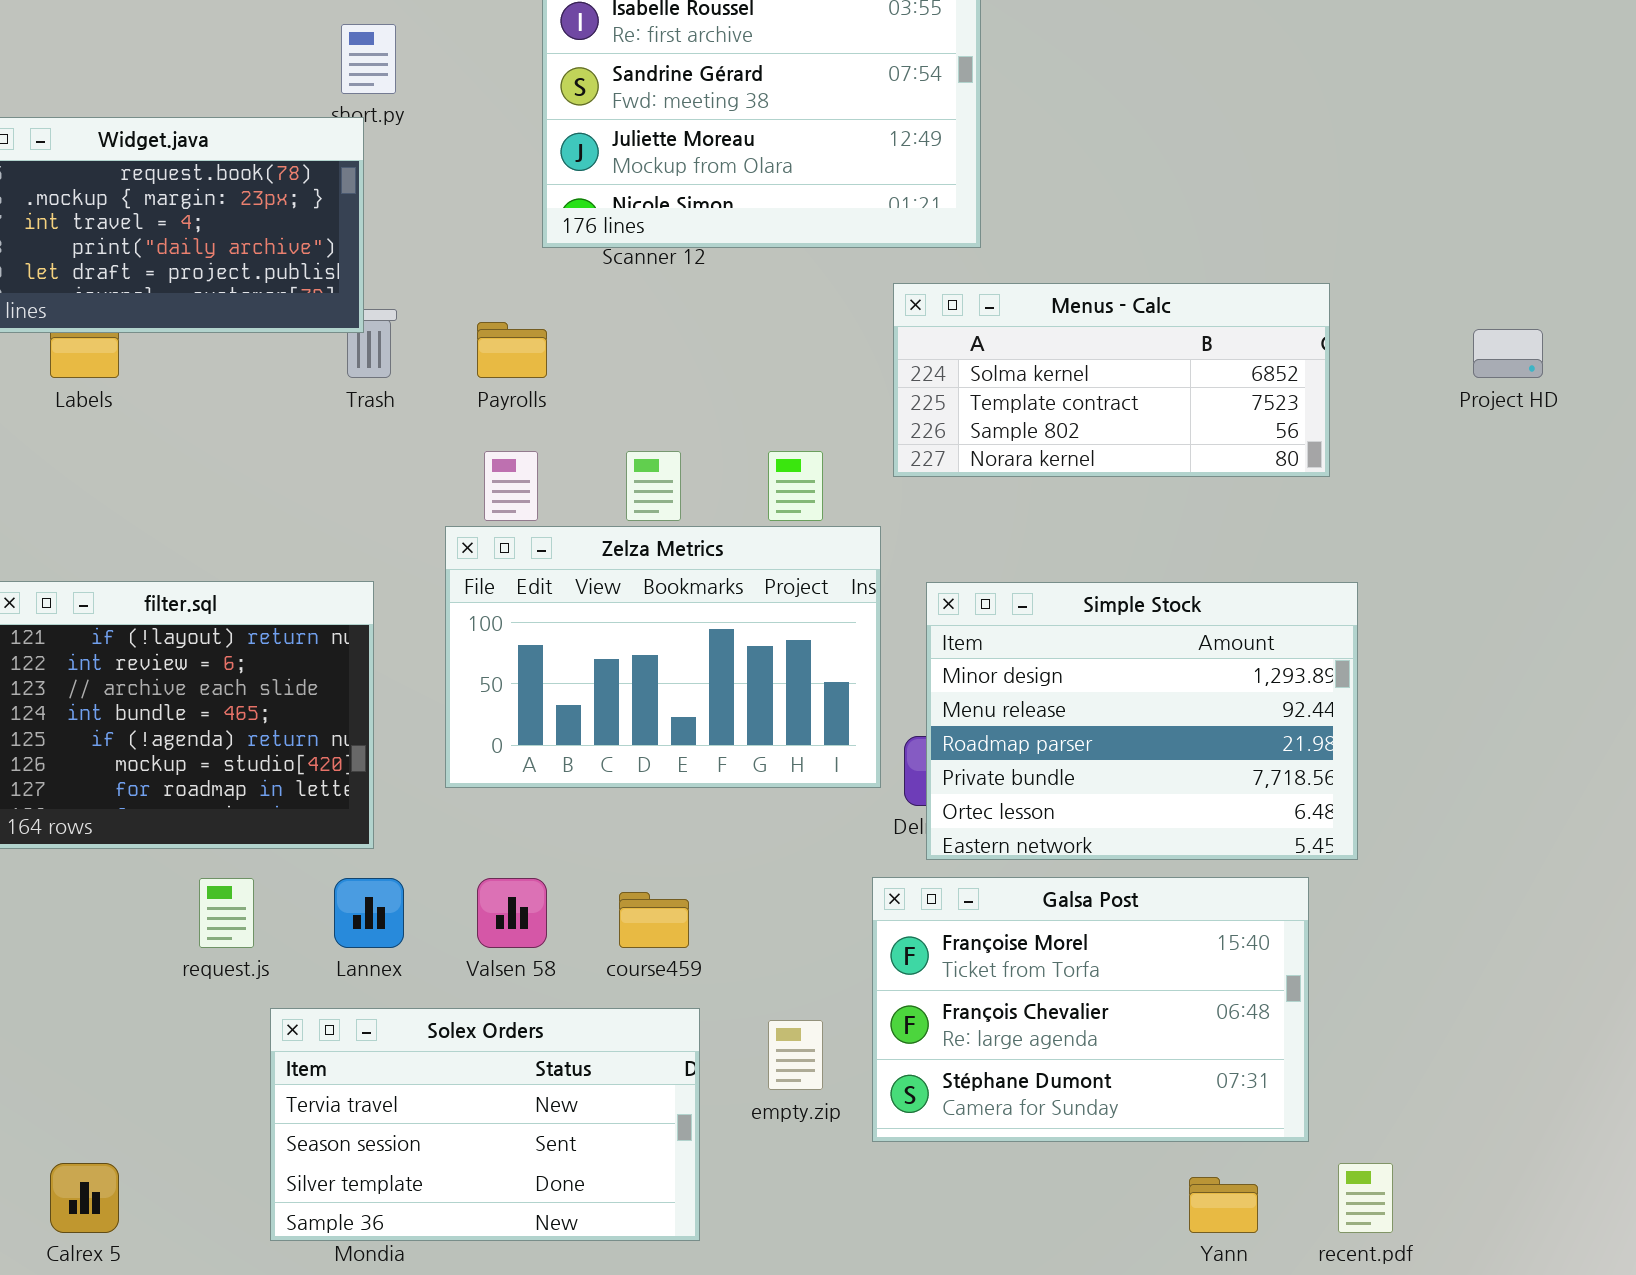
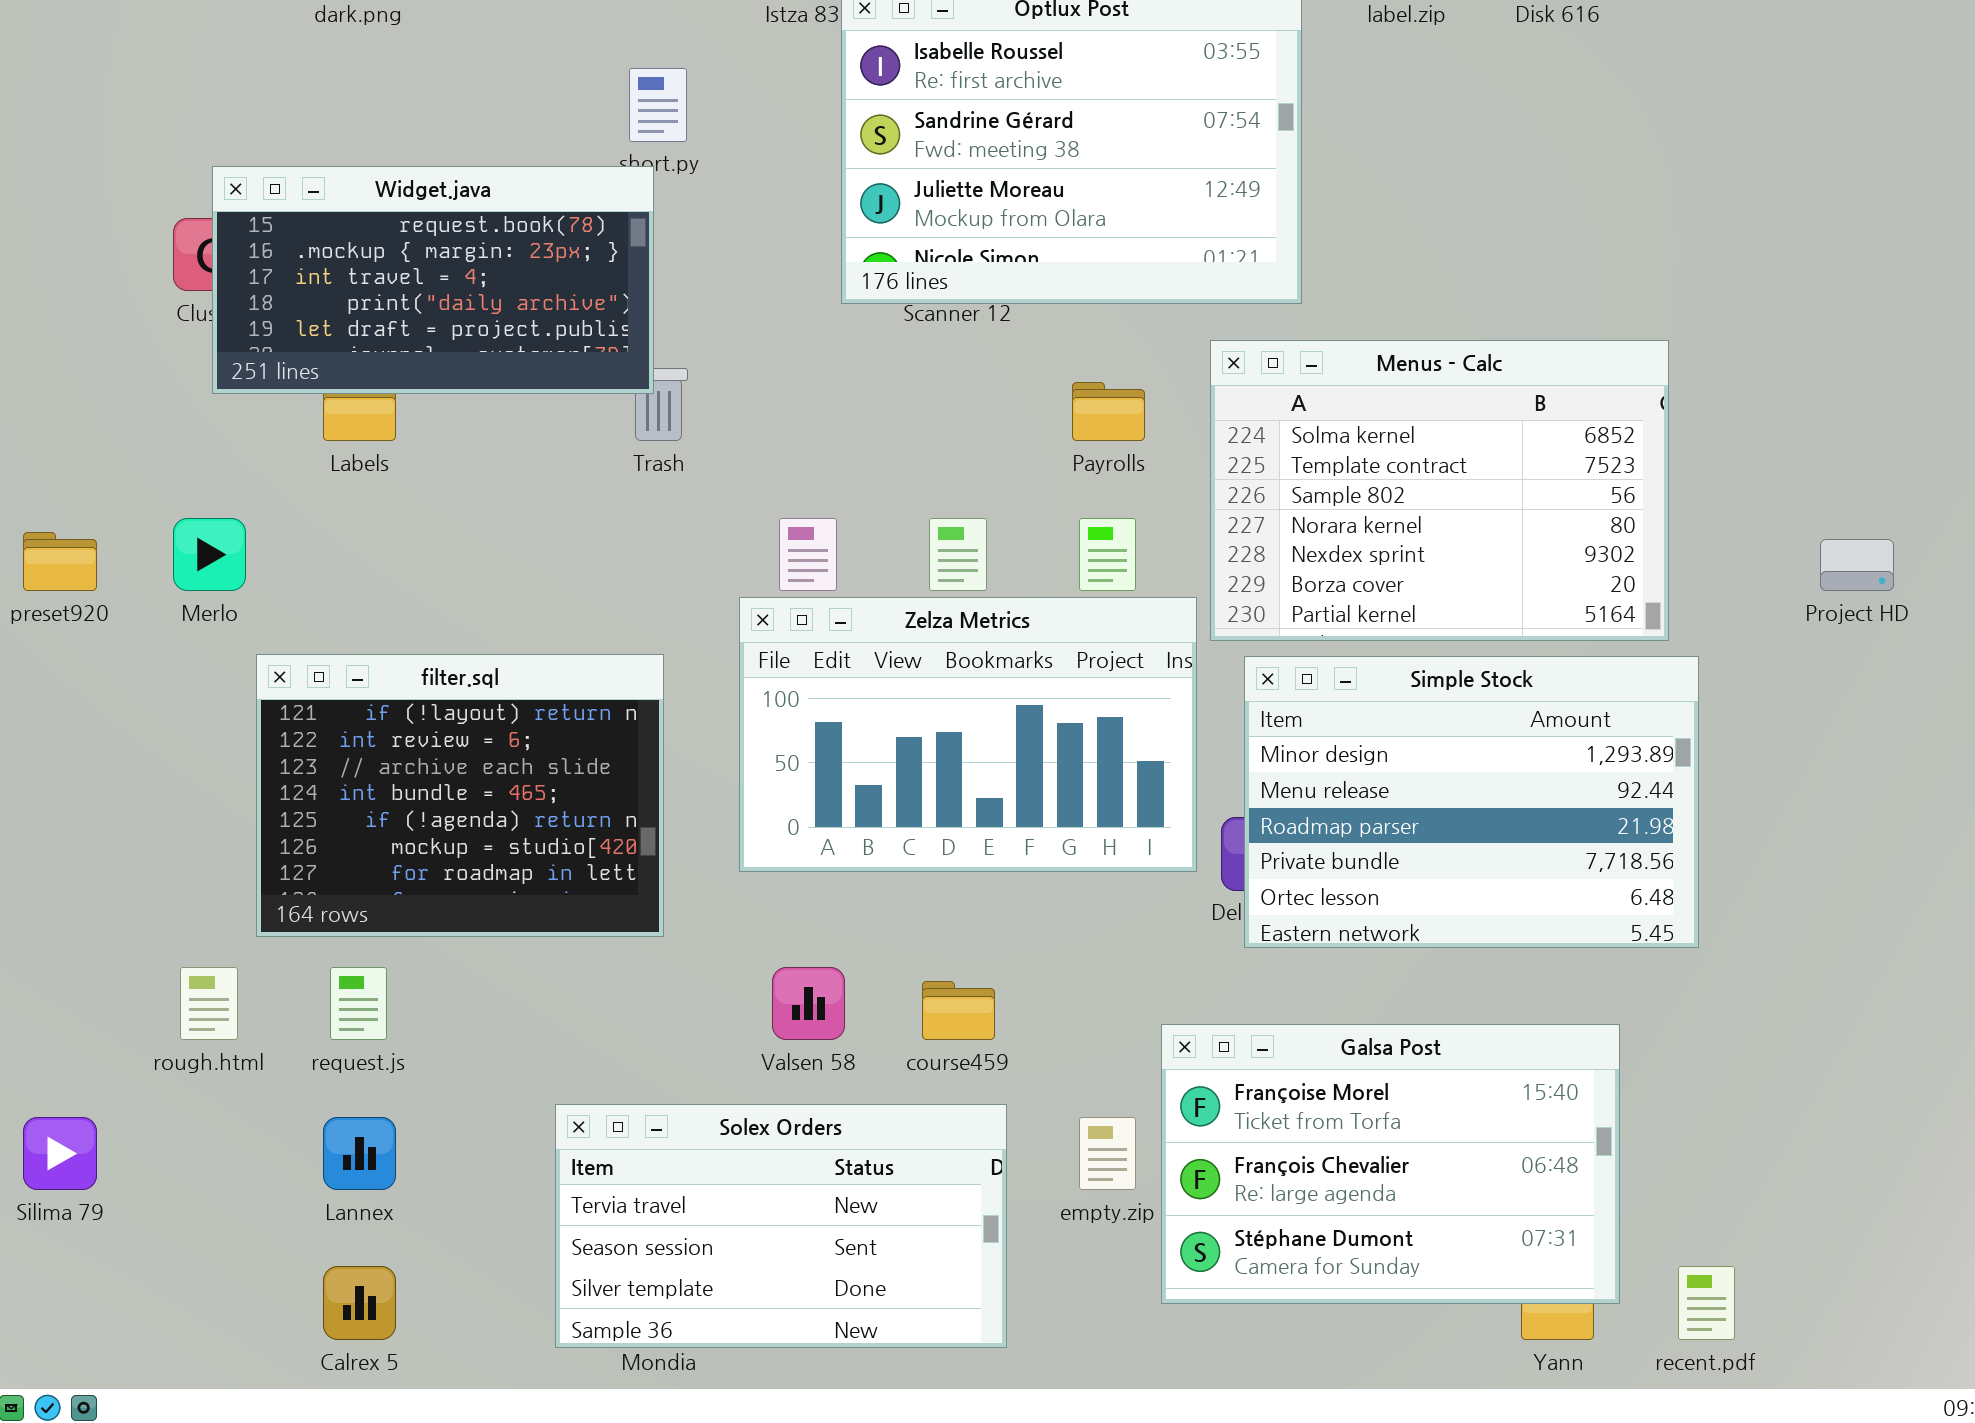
Menus - Calc: [893,283,1330,477] -> [1210,340,1669,641], resized
Payrolls: [477,322,547,378] -> [1072,382,1145,441], moved
Project HD: [1473,329,1543,378] -> [1820,539,1894,591], moved
Galsa Post: [872,877,1309,1142] -> [1161,1024,1620,1304], moved
request.js: [199,878,254,948] -> [330,967,387,1040], moved
Lannex: [334,878,404,948] -> [323,1117,396,1190], moved

